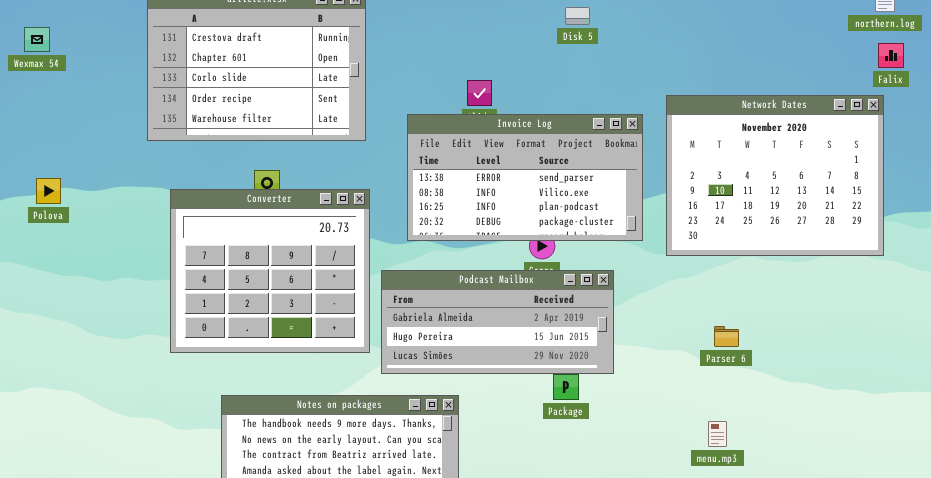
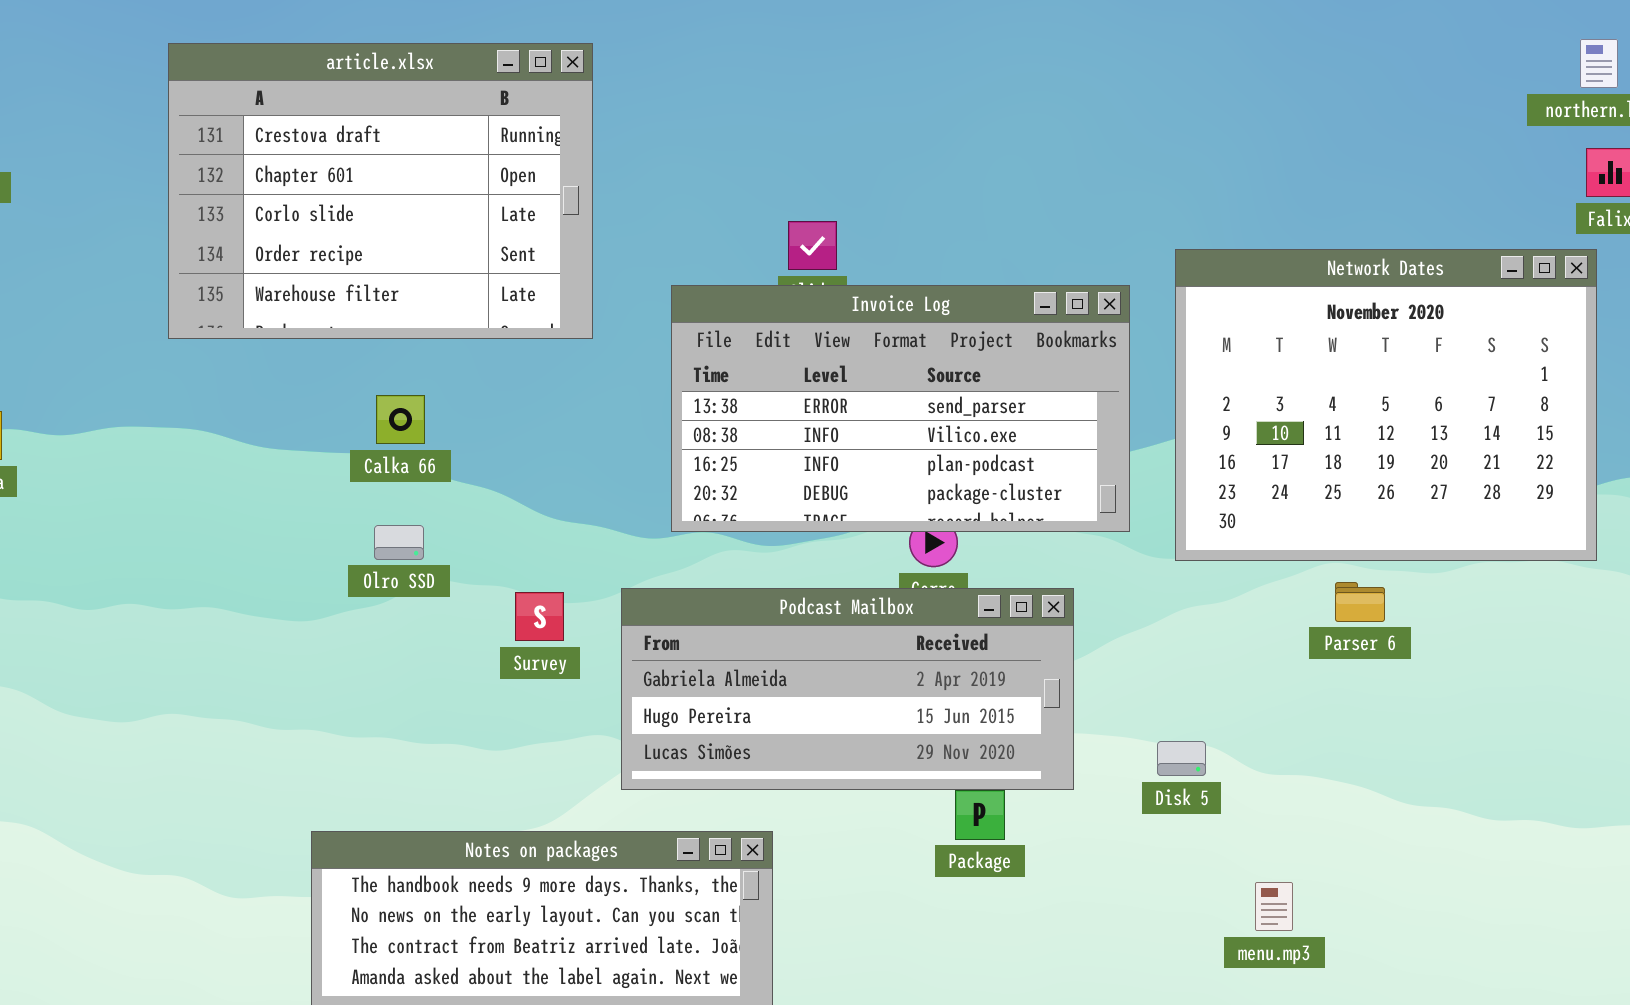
Disk 5: [565,7,590,25] -> [1157,741,1206,776], moved
Converter: [170,189,370,353] -> none, closed
Parser 6: [714,326,739,347] -> [1335,582,1385,622], moved

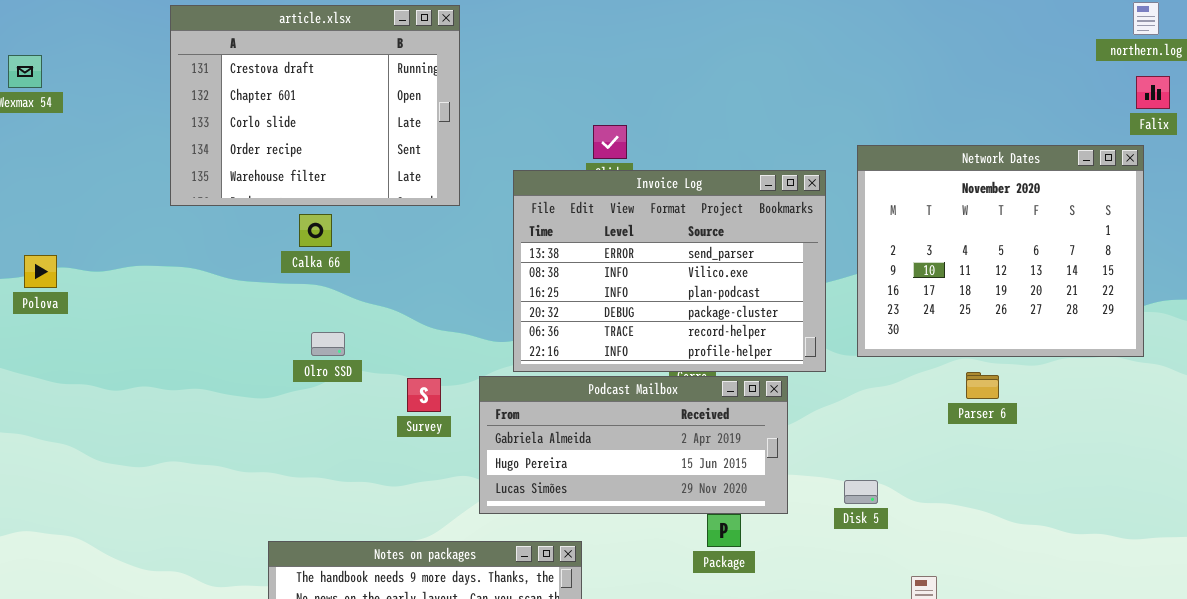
Invoice Log: [671,285,1130,532] -> [513,170,826,372], resized
Calka 66: [376,395,425,444] -> [299,214,332,247], moved

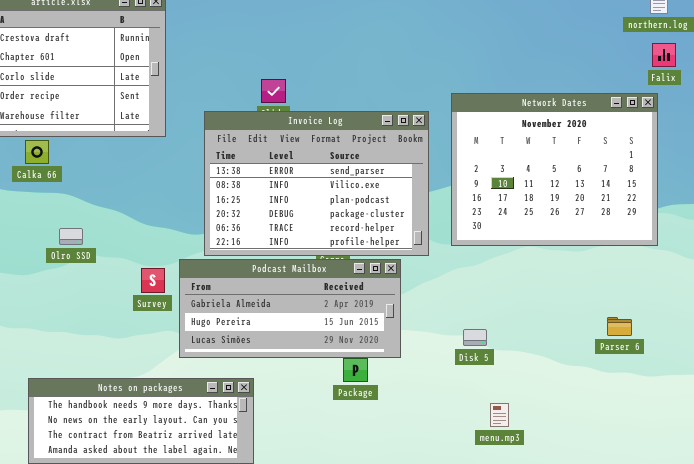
Calka 66: [299,214,332,247] -> [25,140,49,164], moved
Parser 6: [966,372,999,399] -> [607,317,632,336], moved
Survey: [407,378,441,412] -> [141,268,165,293], moved
Disk 5: [844,480,878,504] -> [463,329,487,346], moved

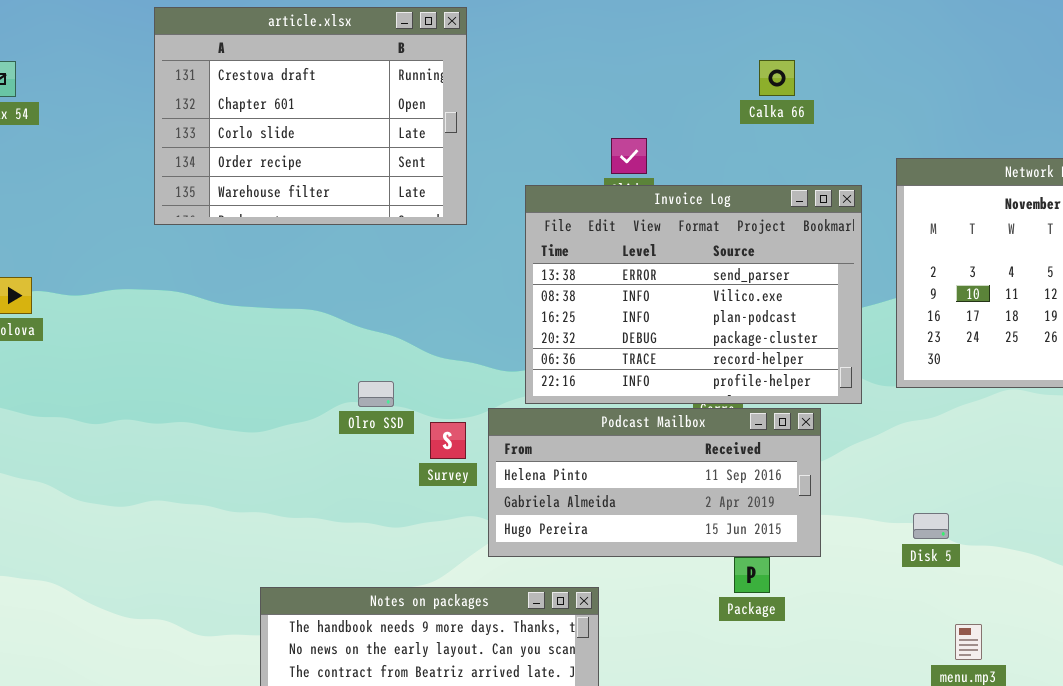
Calka 66: [25,140,49,164] -> [759,60,795,96], moved
Olro SSD: [59,228,83,245] -> [358,381,394,407], moved
Podcast Mailbox: [179,259,401,358] -> [488,408,821,557], scrolled up 1 row

